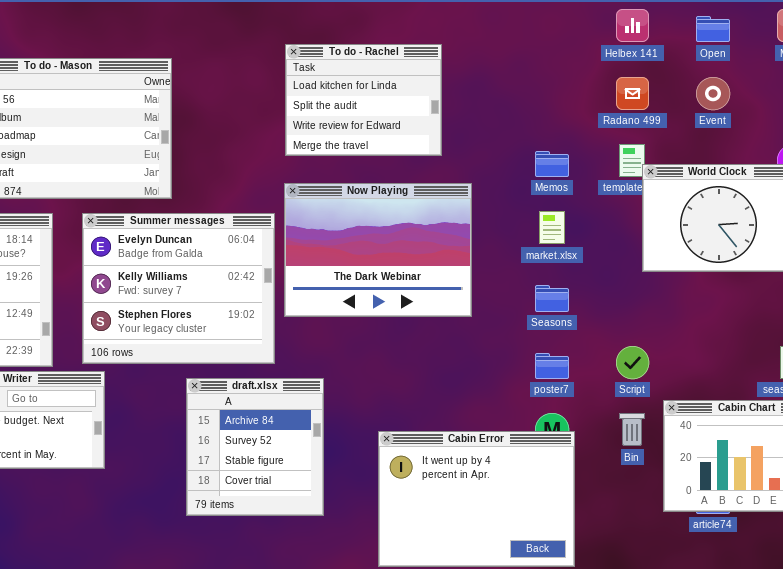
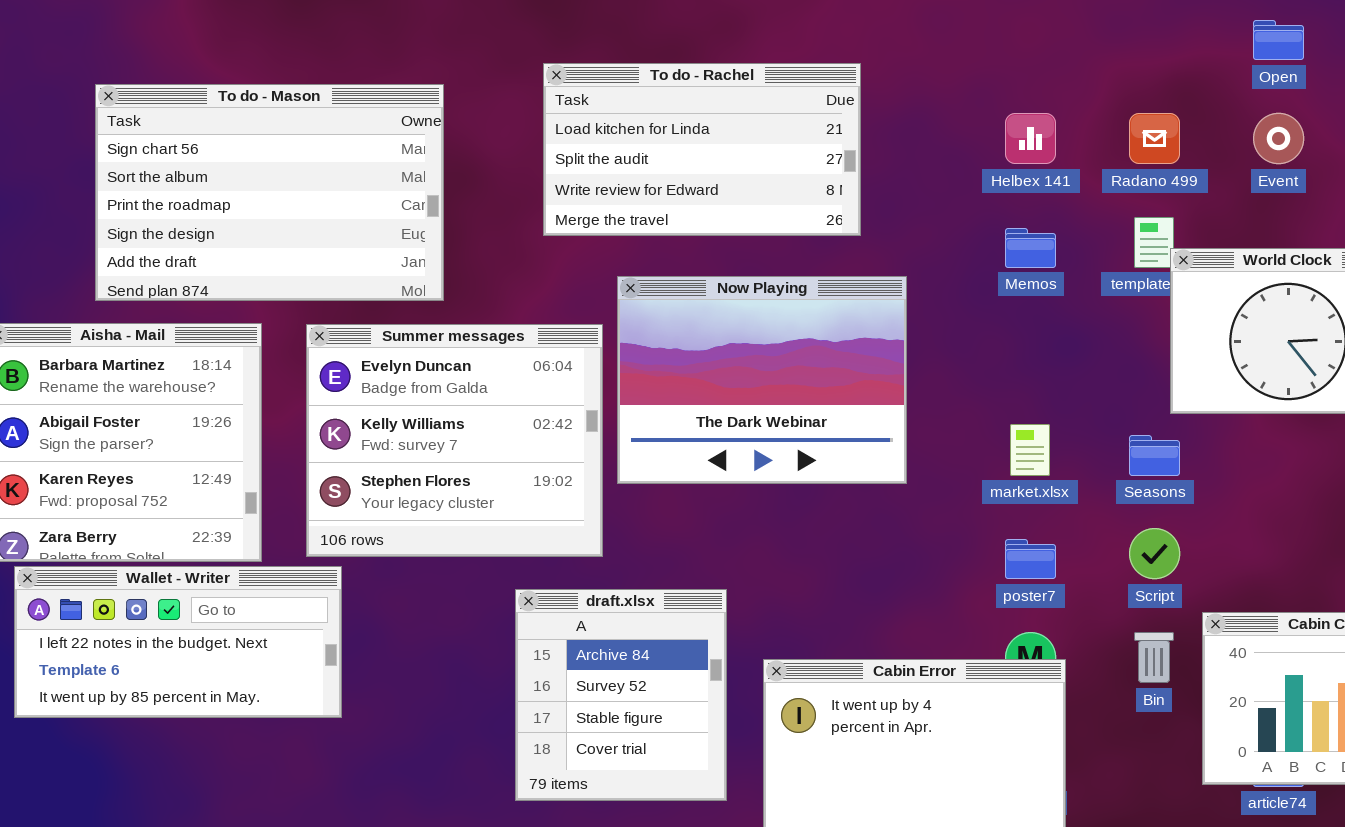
Helbex 141: [616,9,649,42] -> [1005,113,1056,164], moved
To do - Rachel: [285,44,442,156] -> [543,63,861,236], resized
market.xlsx: [539,211,565,244] -> [1010,424,1050,476], moved
Seasons: [535,285,569,312] -> [1129,435,1180,476], moved
draft.xlsx: [186,378,324,516] -> [515,589,727,801], moved

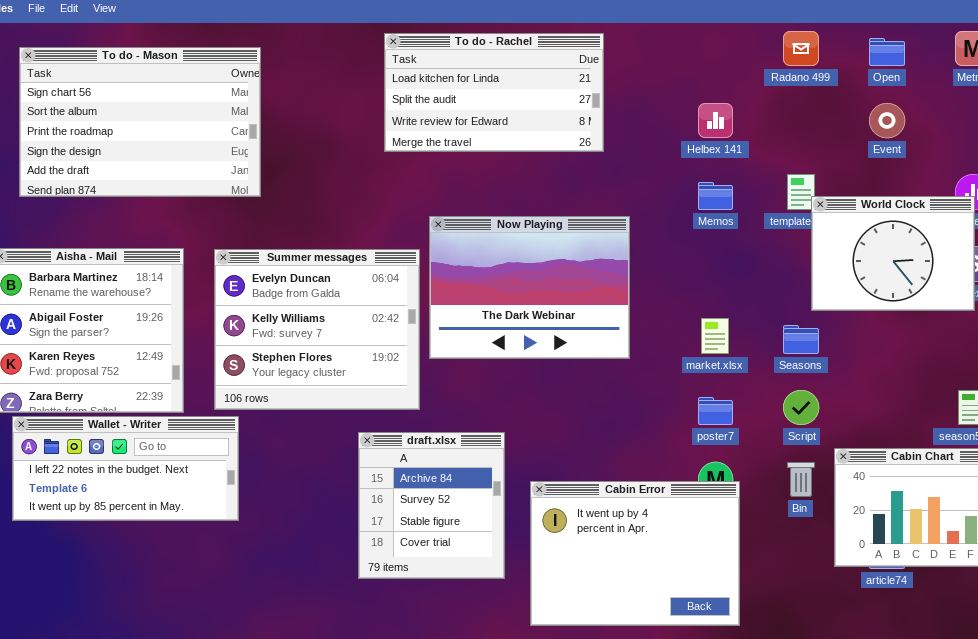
To do - Rachel: [543,63,861,236] -> [384,33,604,152], moved
To do - Mason: [95,84,444,301] -> [19,47,261,197], moved
Radano 499: [1129,113,1180,164] -> [783,31,819,66], moved

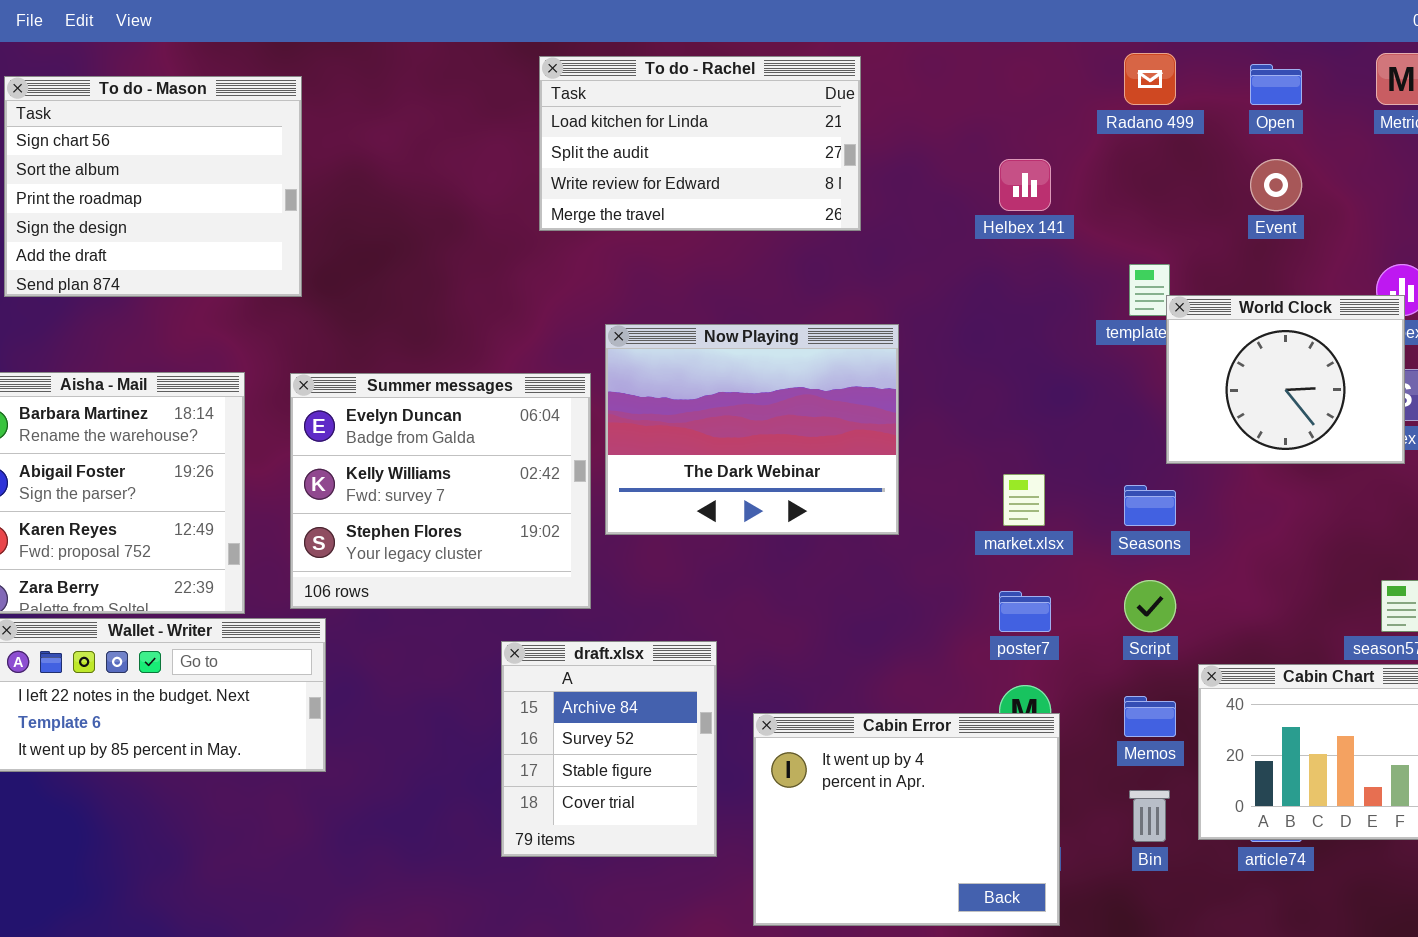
To do - Mason: [19,47,261,197] -> [4,76,302,297], resized
Memos: [698,182,733,210] -> [1124,696,1176,737], moved
Bin: [787,462,815,497] -> [1129,790,1170,842], moved

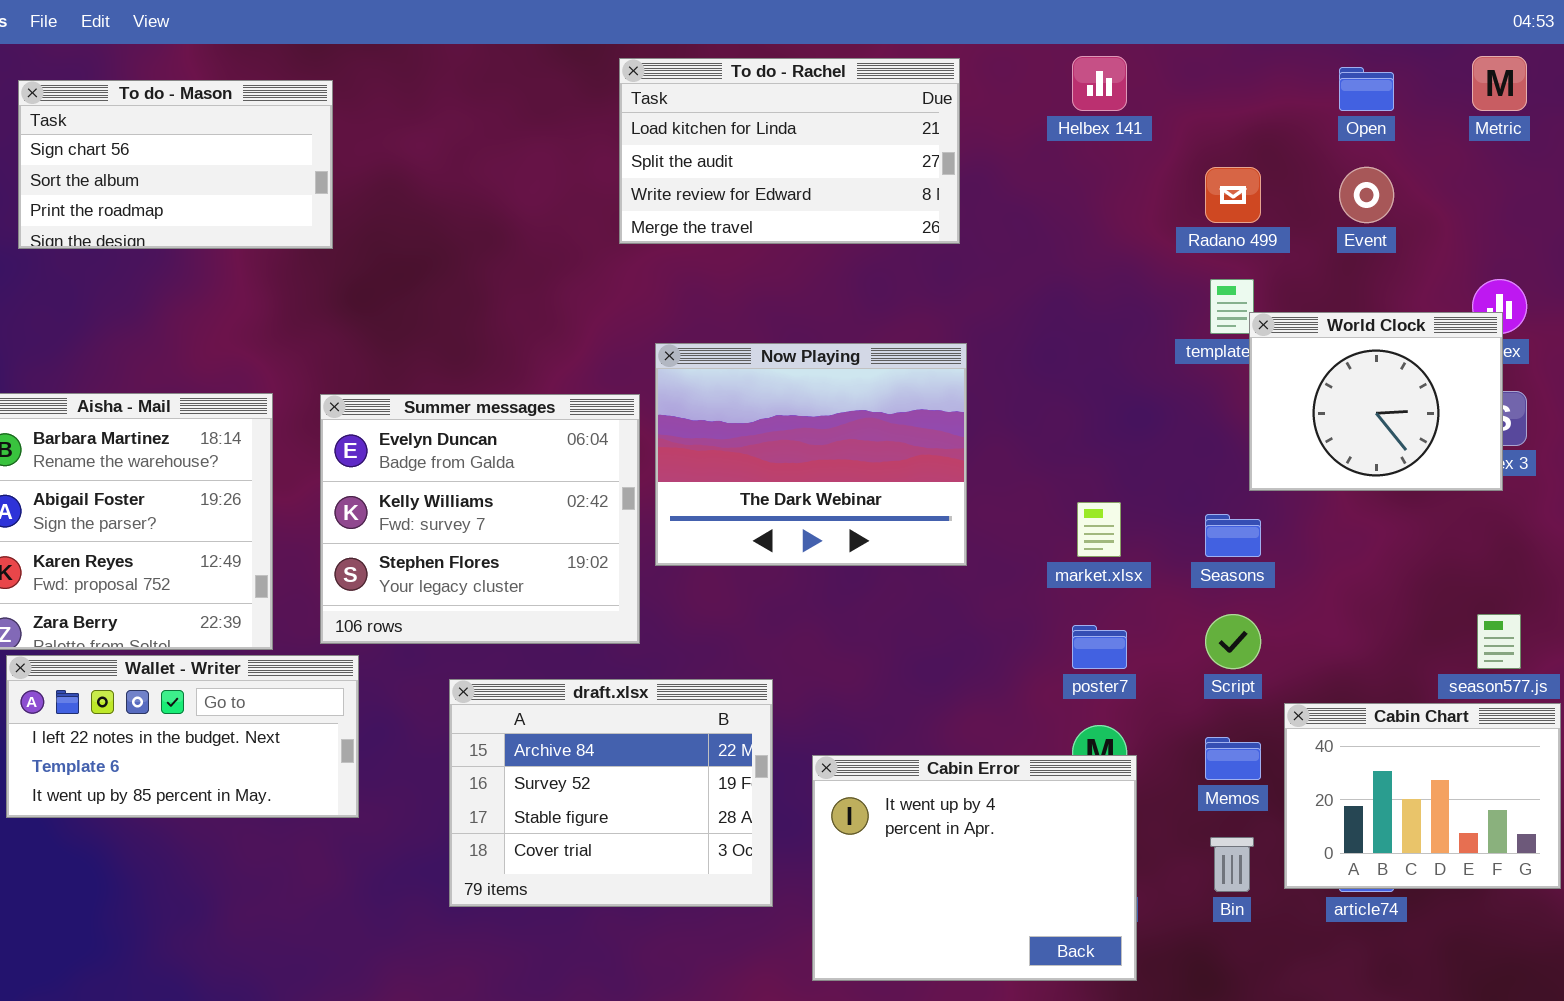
Radano 499: [1124,53,1176,105] -> [1205,167,1261,223], moved
To do - Rachel: [539,56,861,231] -> [619,58,960,244], moved
To do - Mason: [4,76,302,297] -> [18,80,333,249], resized
Helbex 141: [999,159,1051,211] -> [1072,56,1127,111], moved
draft.xlsx: [501,641,717,857] -> [449,679,773,907], resized

